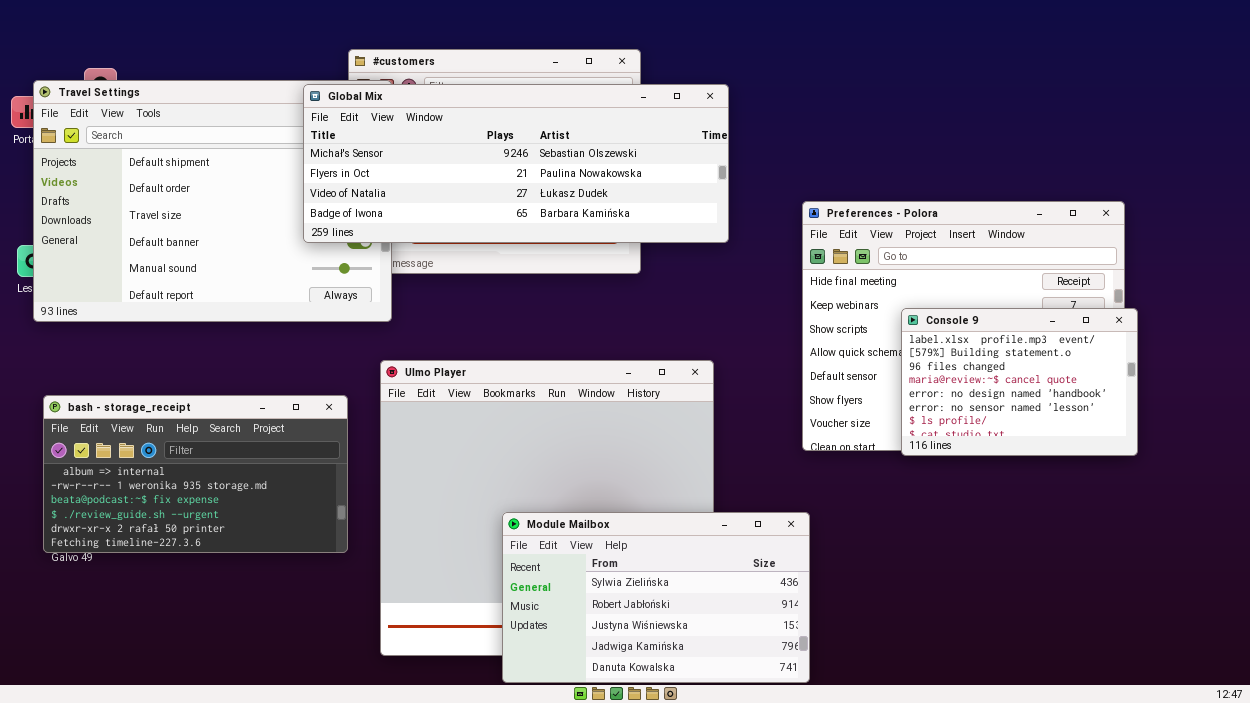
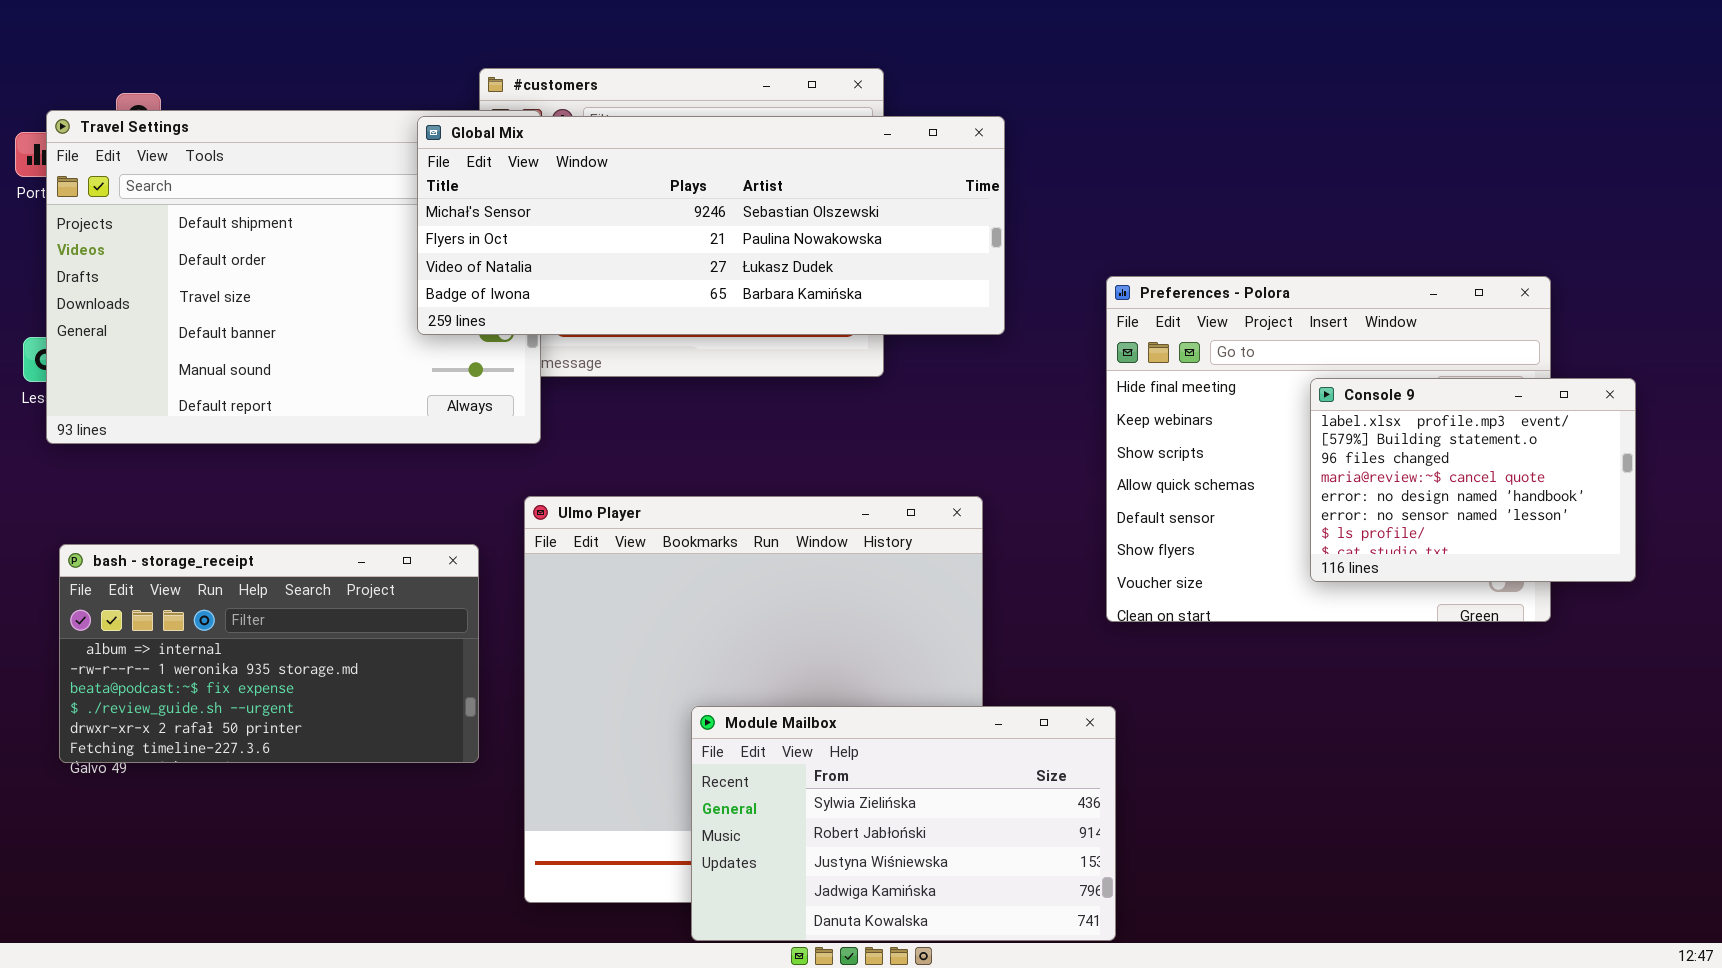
Console 9: [901,308,1138,456] -> [1310,378,1636,582], moved

